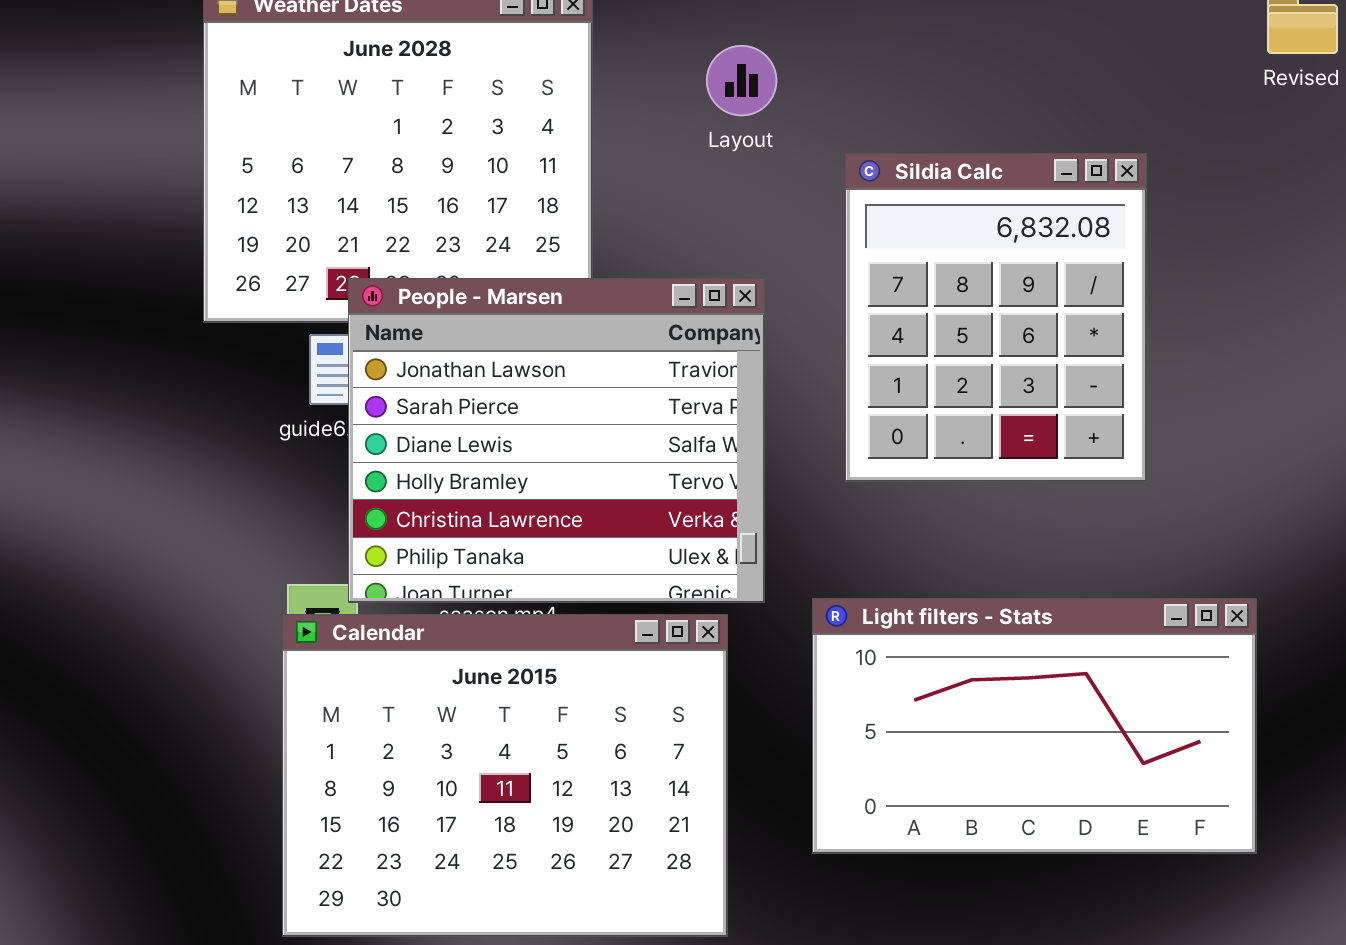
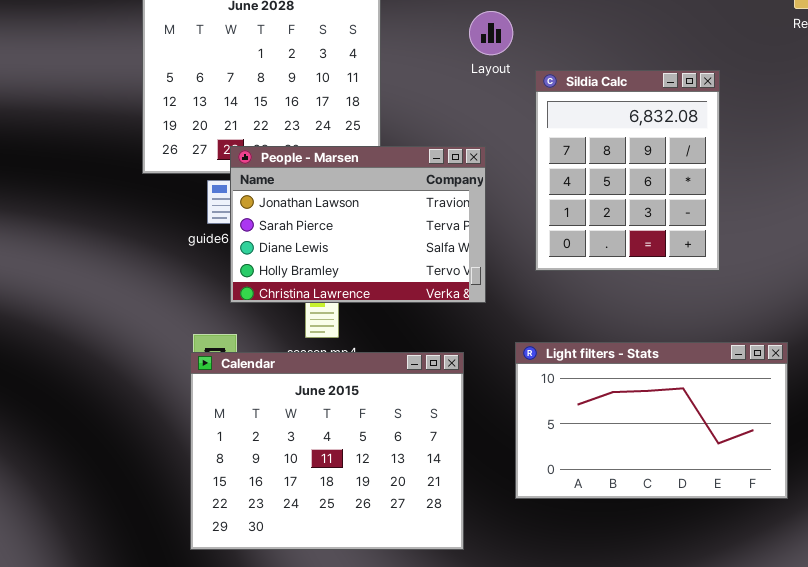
Layout: [706,45,777,116] -> [469,11,513,55], moved
People - Marsen: [348,278,765,603] -> [230,146,486,303], resized

